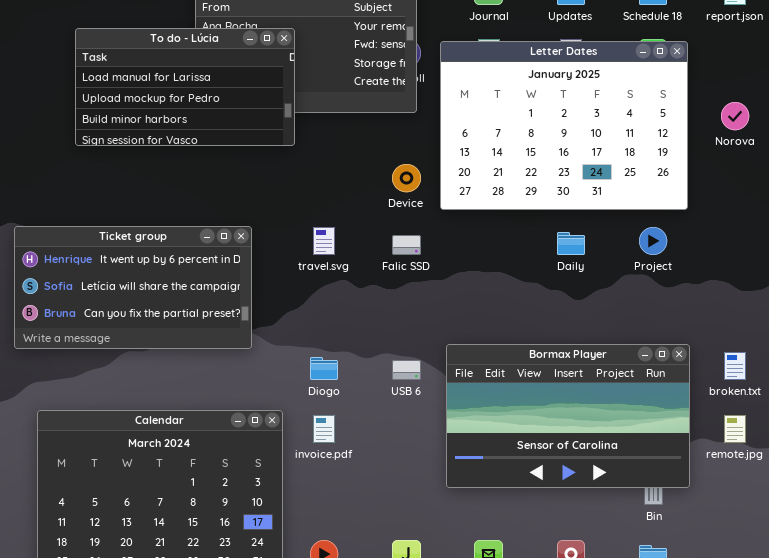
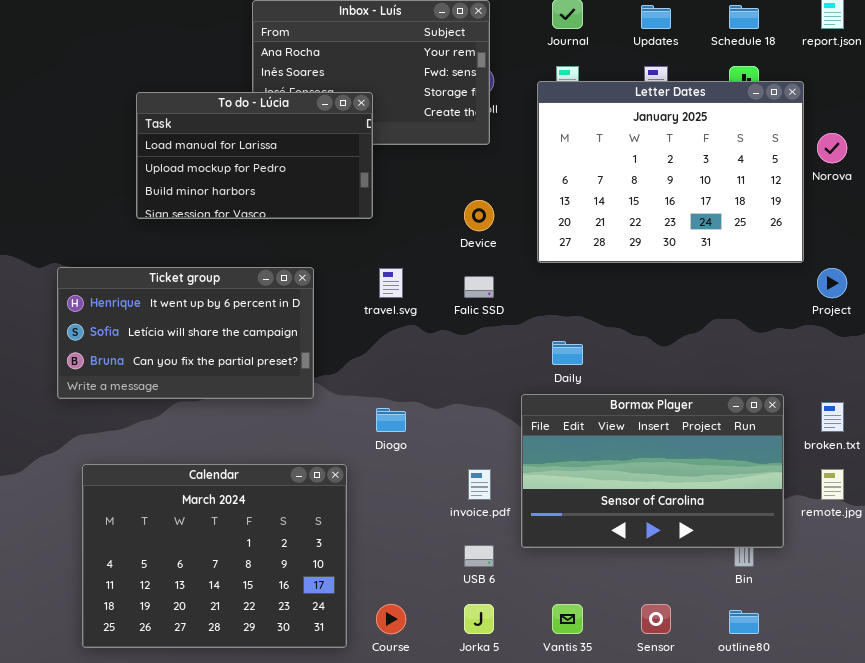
To do - Lúcia: [75,28,295,146] -> [136,92,373,219], moved
Letter Dates: [440,41,688,210] -> [537,81,804,263], moved
Project: [639,227,667,255] -> [817,268,847,298], moved
Daily: [557,232,585,255] -> [552,341,583,365], moved
USB 6: [392,360,421,380] -> [464,545,494,567], moved
invoice.pdf: [313,415,335,443] -> [468,469,491,500], moved

